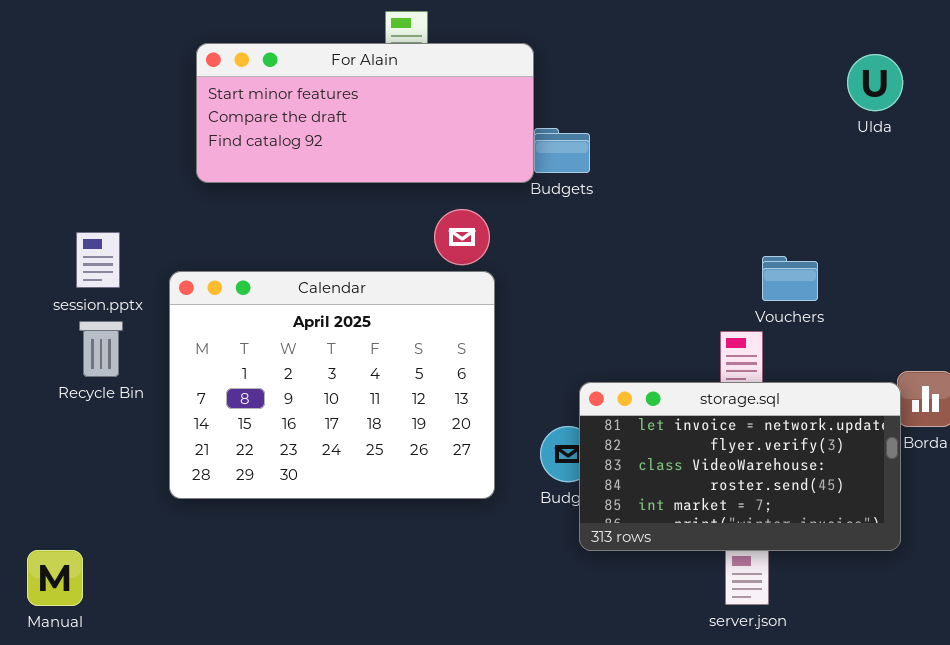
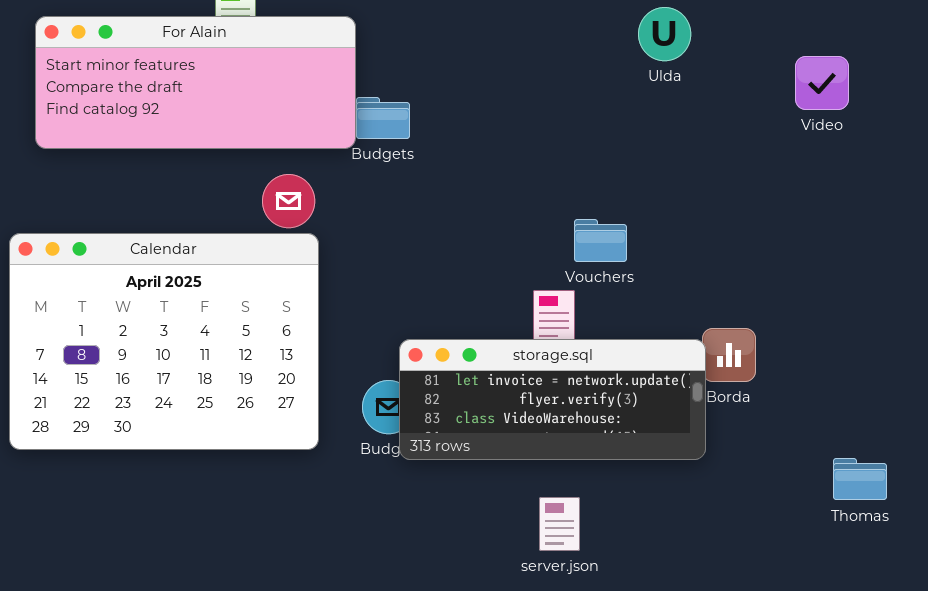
Ulda: [847,54,903,111] -> [638,7,691,61], moved
storage.sql: [579,382,901,551] -> [399,339,706,460], resized

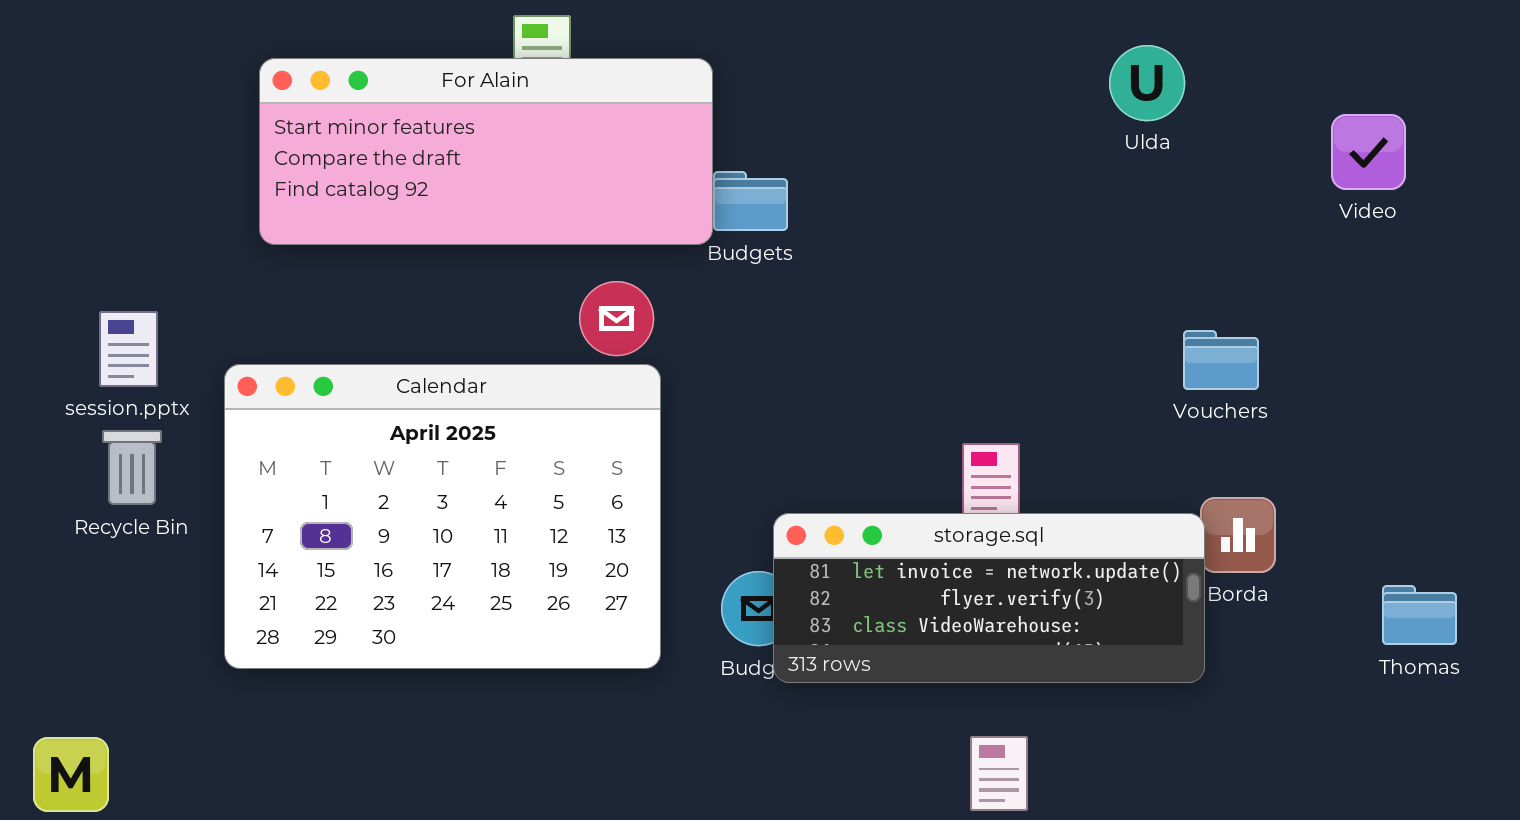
Vouchers: [574,219,627,262] -> [1183,330,1259,390], moved
Thomas: [833,458,887,500] -> [1382,585,1457,645], moved

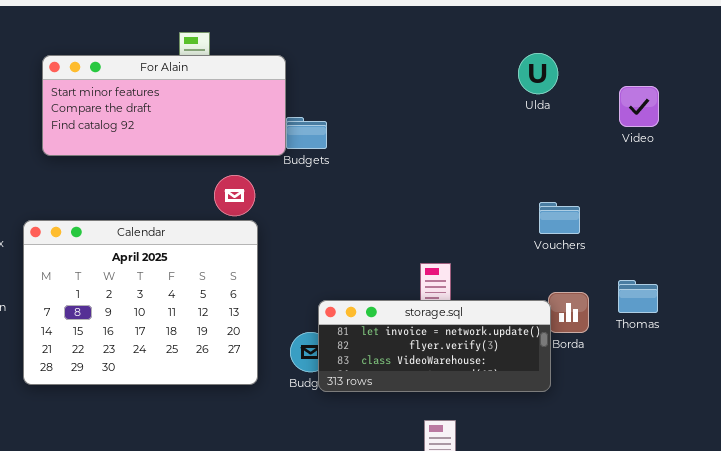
Ulda: [1109,45,1185,121] -> [518,53,558,94], moved
Thomas: [1382,585,1457,645] -> [618,280,658,313], moved

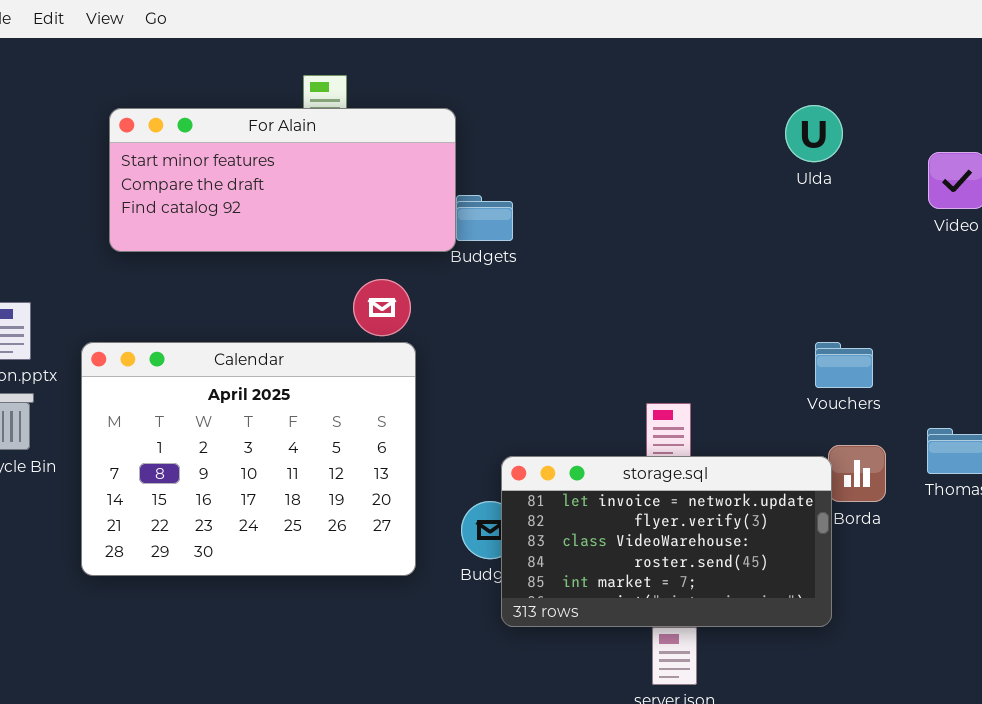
Vouchers: [539,202,580,234] -> [815,342,873,388], moved
storage.sql: [318,300,551,392] -> [501,456,832,627], resized

